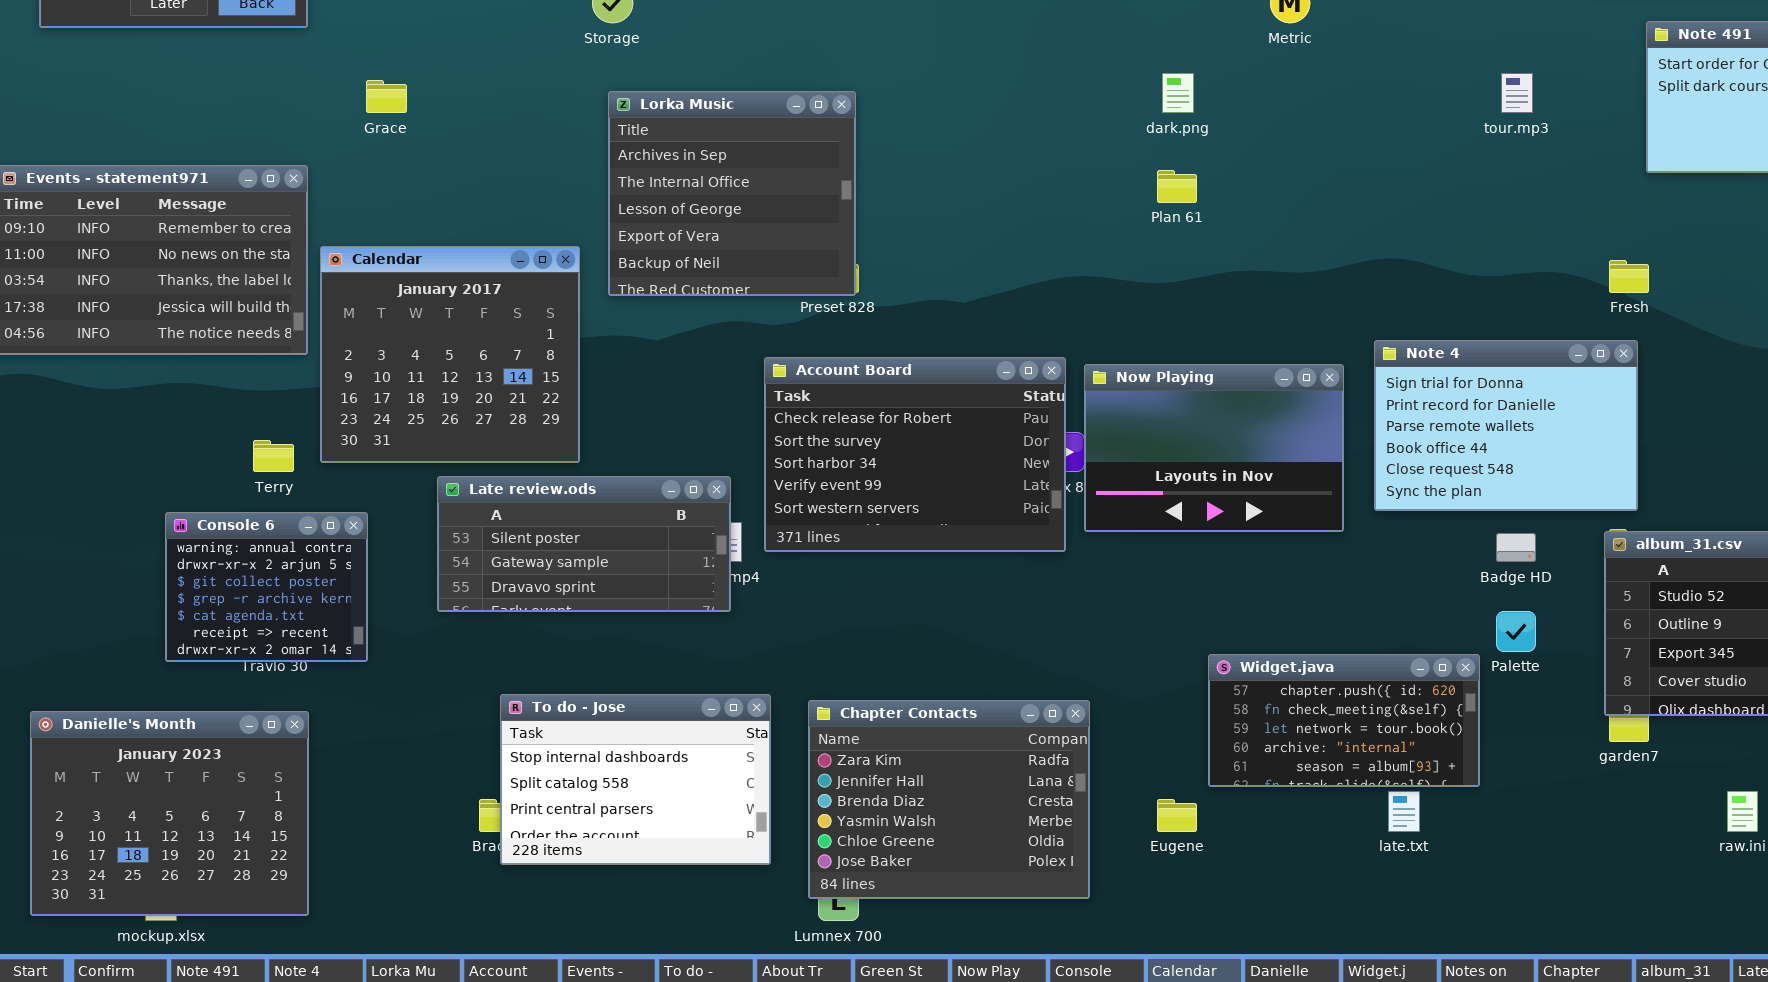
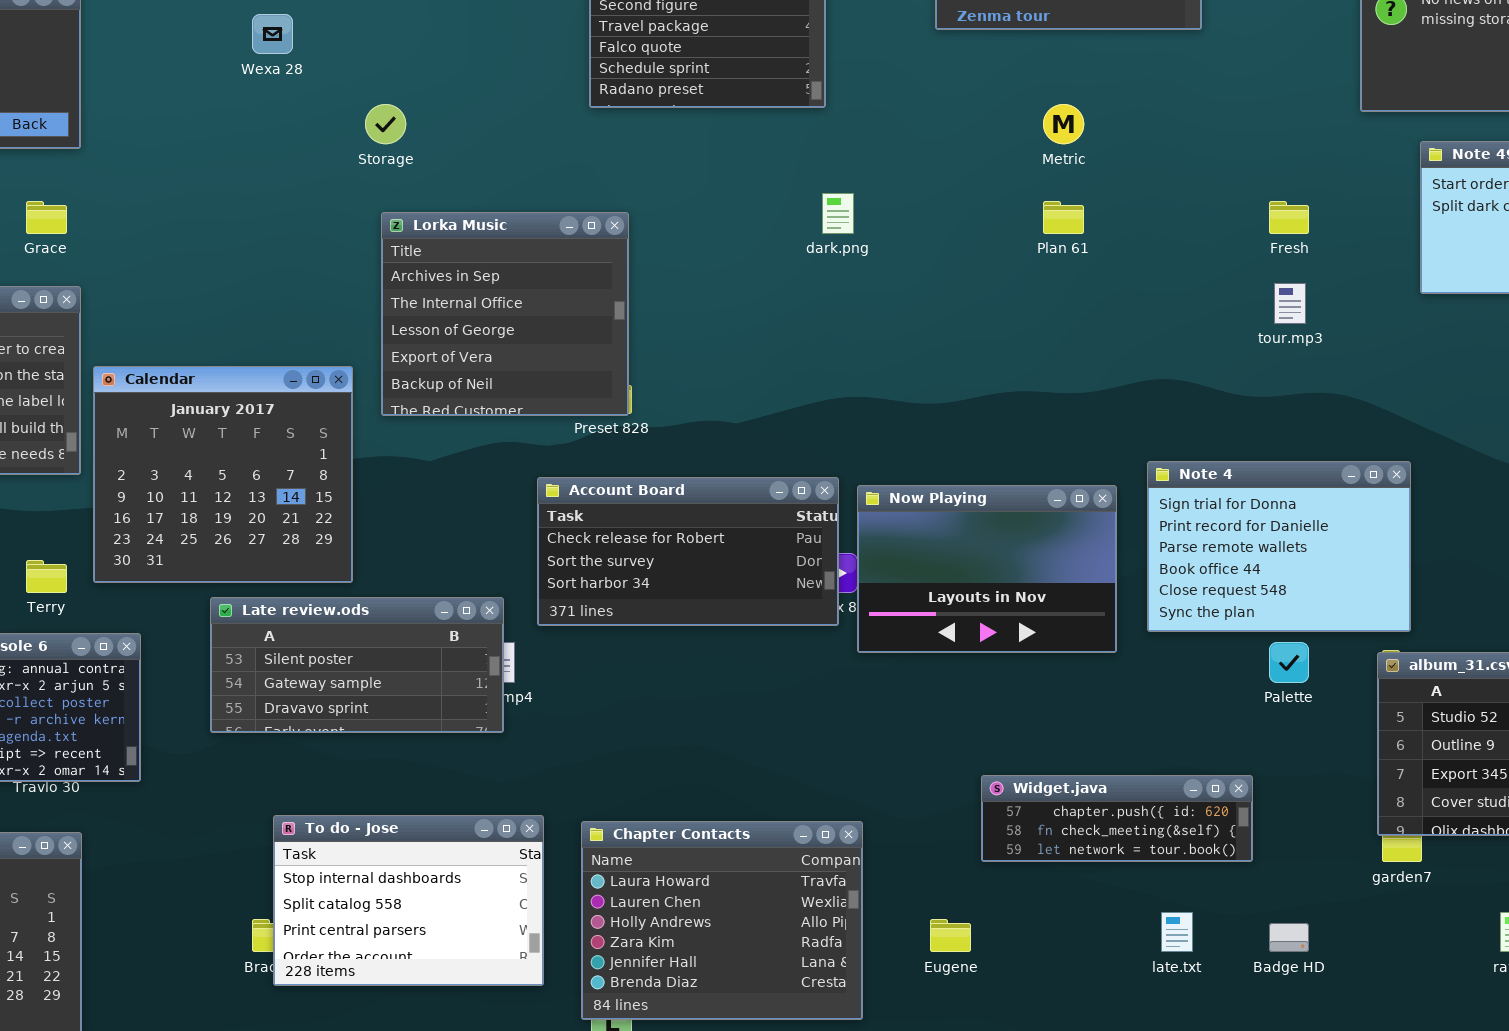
dark.png: [1162,73,1194,113] -> [822,193,854,234], moved
tour.mp3: [1501,73,1533,113] -> [1274,283,1306,324], moved
Grace: [366,80,407,113] -> [26,201,67,234], moved
Plan 61: [1157,170,1197,203] -> [1043,201,1084,234], moved
Fresh: [1609,260,1649,293] -> [1269,201,1309,234], moved
Account Board: [764,357,1066,552] -> [537,477,839,626], resized
Badge HD: [1496,533,1536,562] -> [1269,923,1309,952], moved
Palette: [1496,611,1536,652] -> [1269,642,1309,683], moved
Widget.java: [1208,654,1480,787] -> [981,775,1253,862], resized
Chapter Contacts: [808,700,1090,899] -> [581,821,863,1020], scrolled up 3 rows

